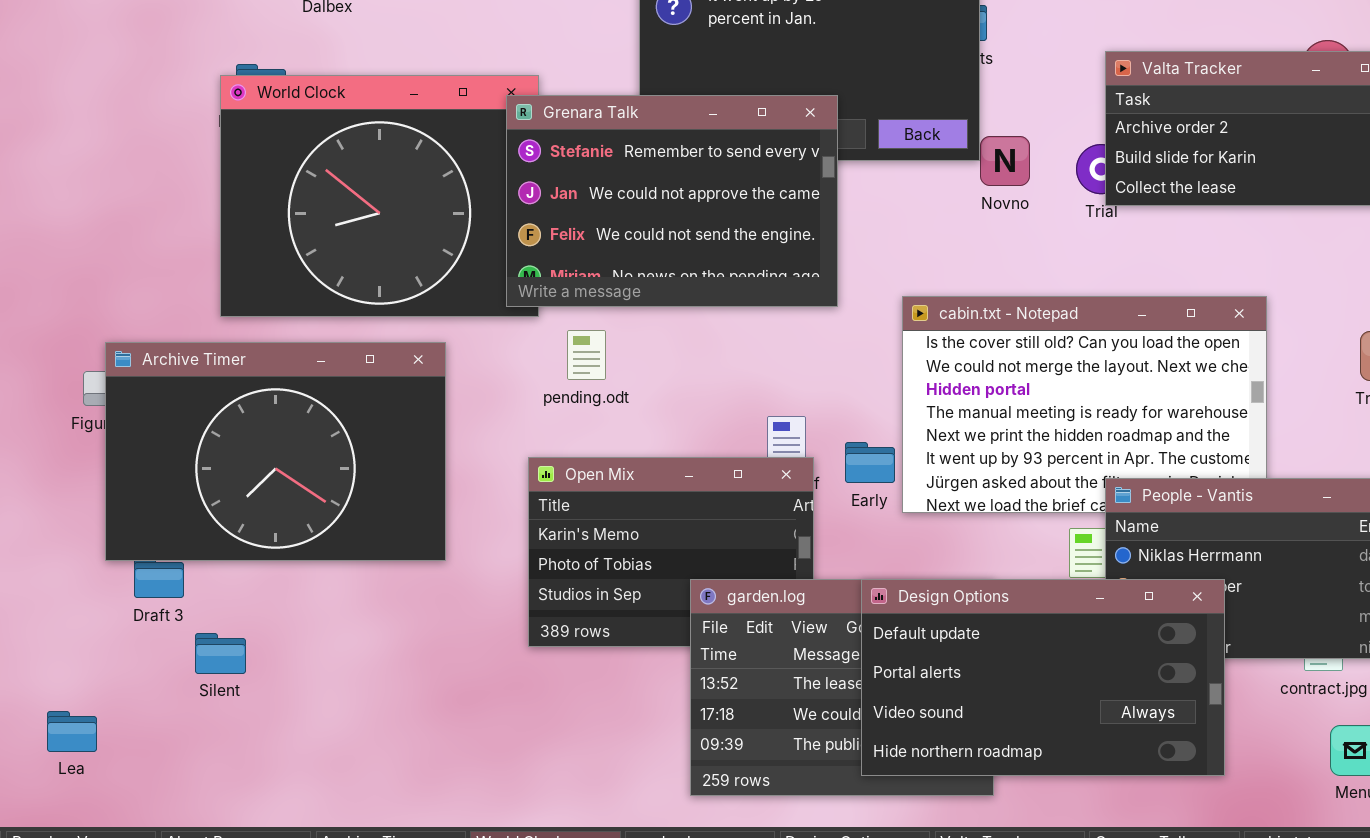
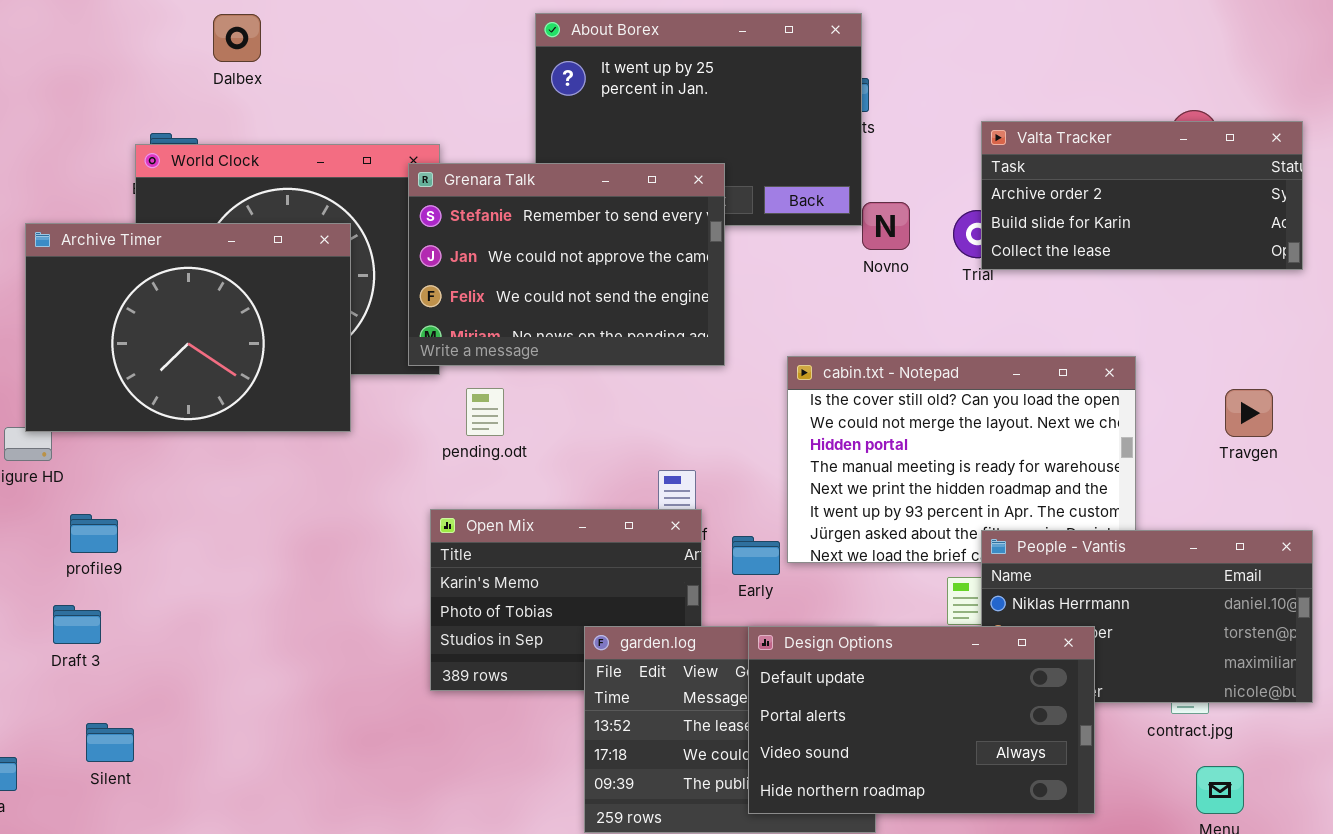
Archive Timer: [105,342,446,561] -> [25,223,351,432], moved
Early: [845,442,895,483] -> [732,536,780,575], moved
Silent: [195,633,246,674] -> [86,723,134,762], moved

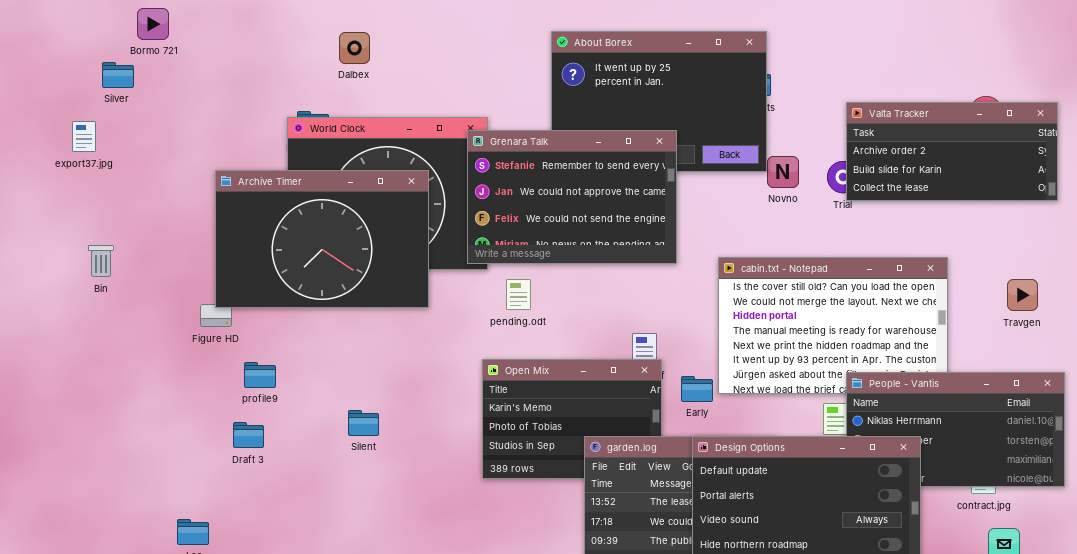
Silent: [86,723,134,762] -> [348,410,379,436], moved

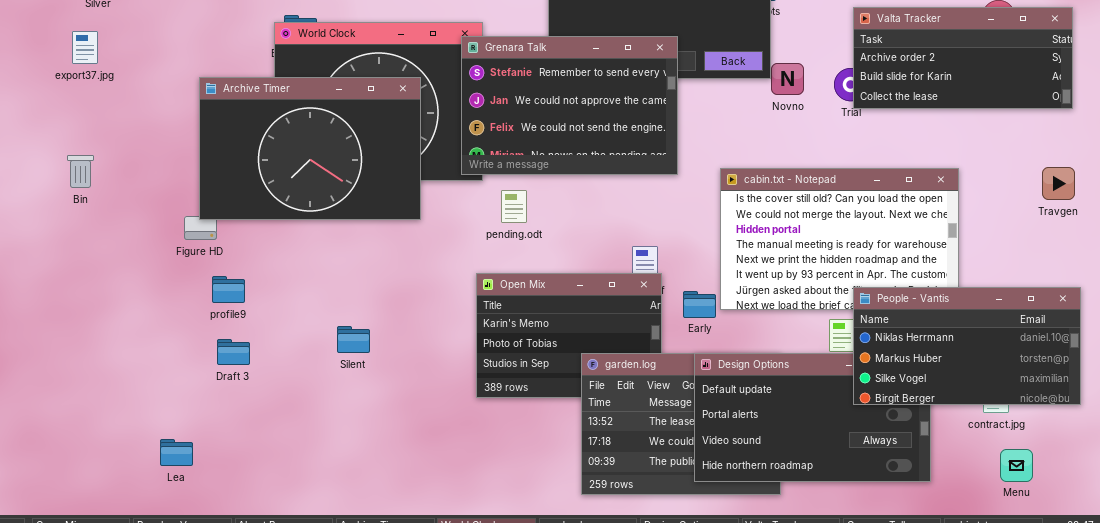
export37.jpg: [72,121,96,152] -> [72,31,98,64], moved
Travgen: [1007,279,1038,311] -> [1042,167,1075,200], moved
profile9: [244,362,276,388] -> [212,276,245,303], moved
People - Vantis: [846,372,1065,487] -> [853,287,1081,405], raised

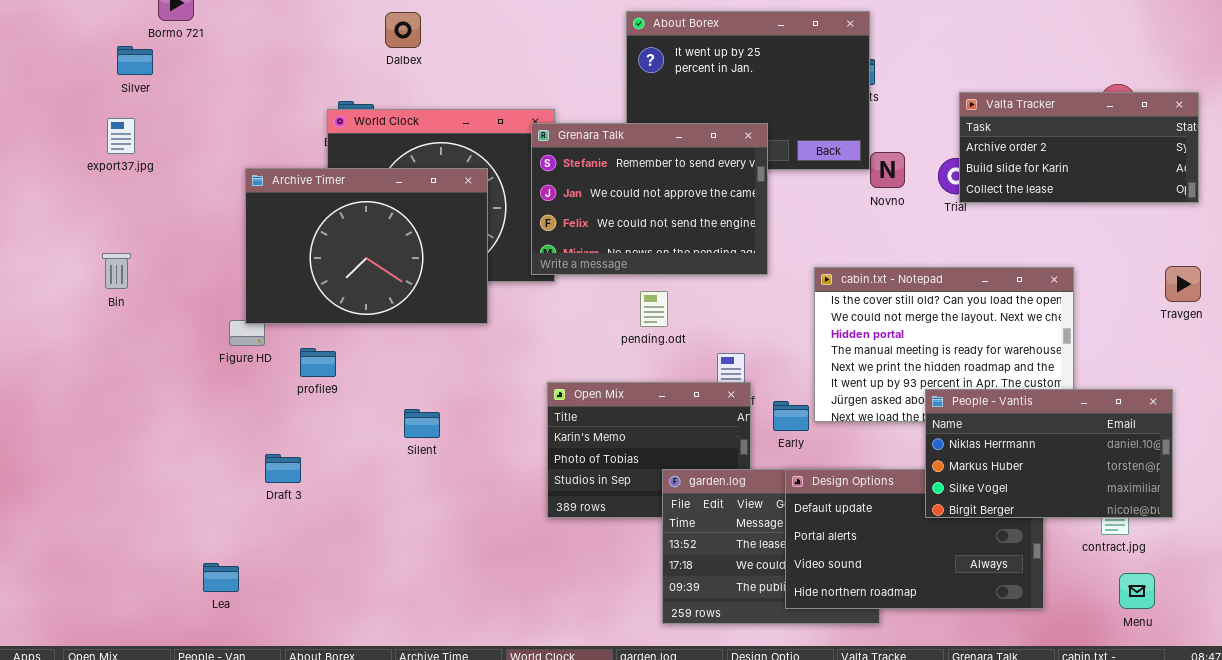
pending.odt: [501,190,527,223] -> [640,291,668,327], moved
profile9: [212,276,245,303] -> [300,348,336,377], moved
People - Vantis: [853,287,1081,405] -> [925,389,1173,518], moved
Silent: [337,326,370,353] -> [404,409,440,438], moved

